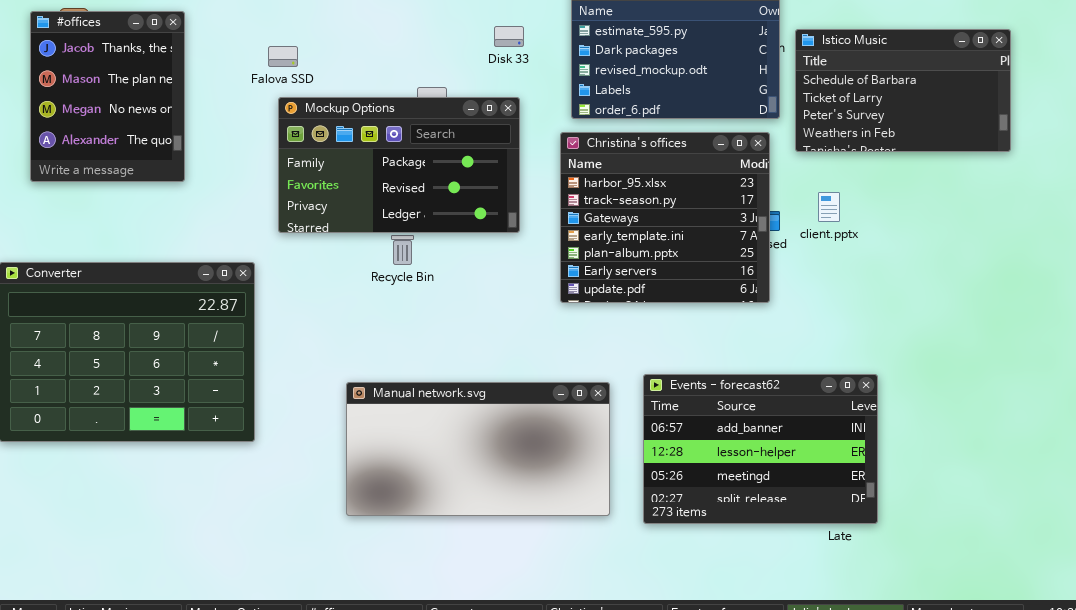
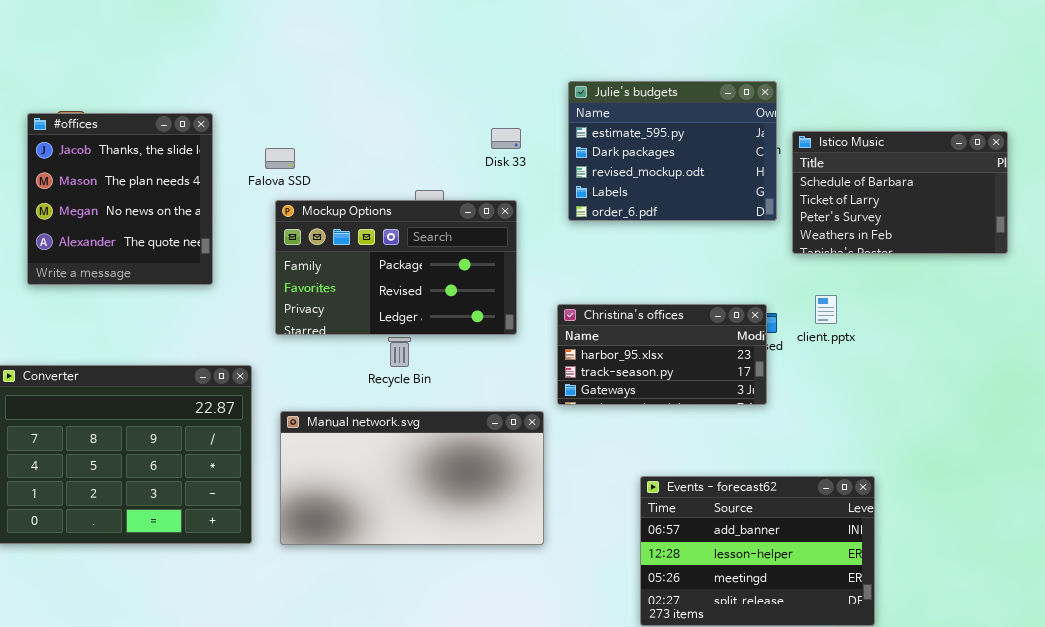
#offices: [30,11,185,182] -> [27,113,213,285], resized
Christina's offices: [560,132,770,303] -> [557,304,767,405], resized
Manual network.svg: [346,382,610,516] -> [280,411,544,545], moved

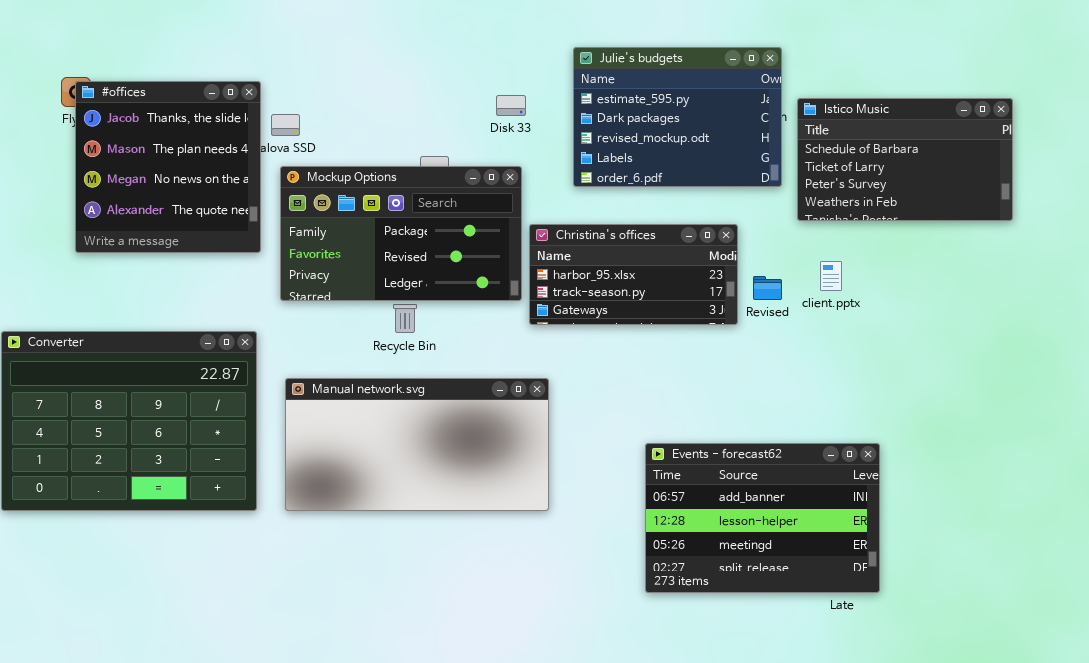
#offices: [27,113,213,285] -> [75,81,261,253], moved
Christina's offices: [557,304,767,405] -> [529,224,738,325], moved

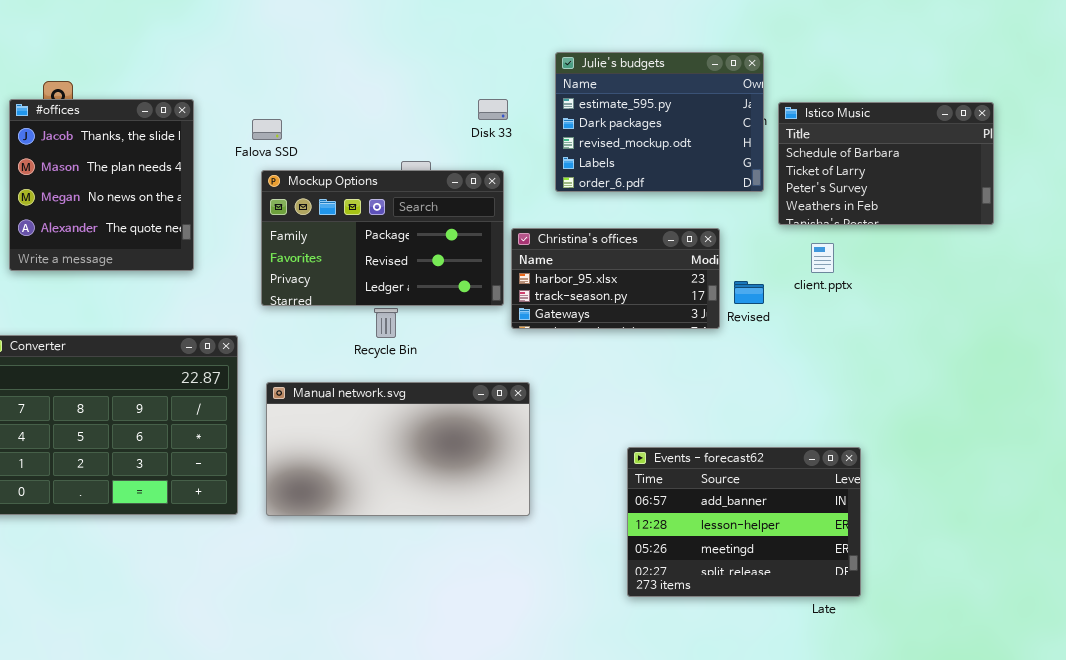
#offices: [75,81,261,253] -> [9,99,194,271], moved
client.pptx: [820,261,842,291] -> [811,243,834,273], moved

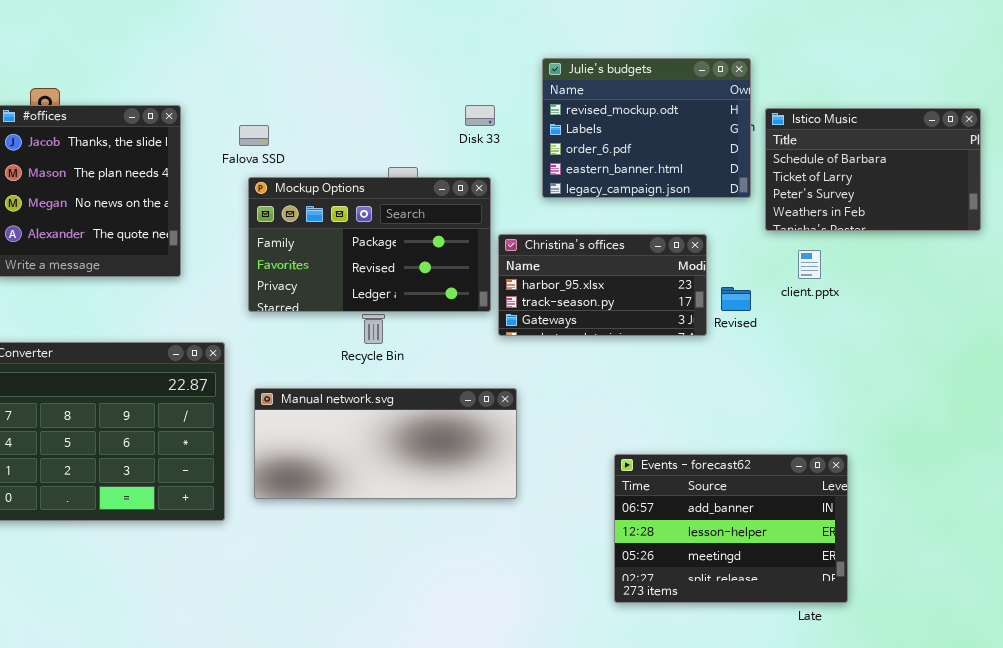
Julie's budgets: [555,52,764,192] -> [542,58,751,198], scrolled down 2 rows
Manual network.svg: [266,382,530,516] -> [254,388,517,499], resized

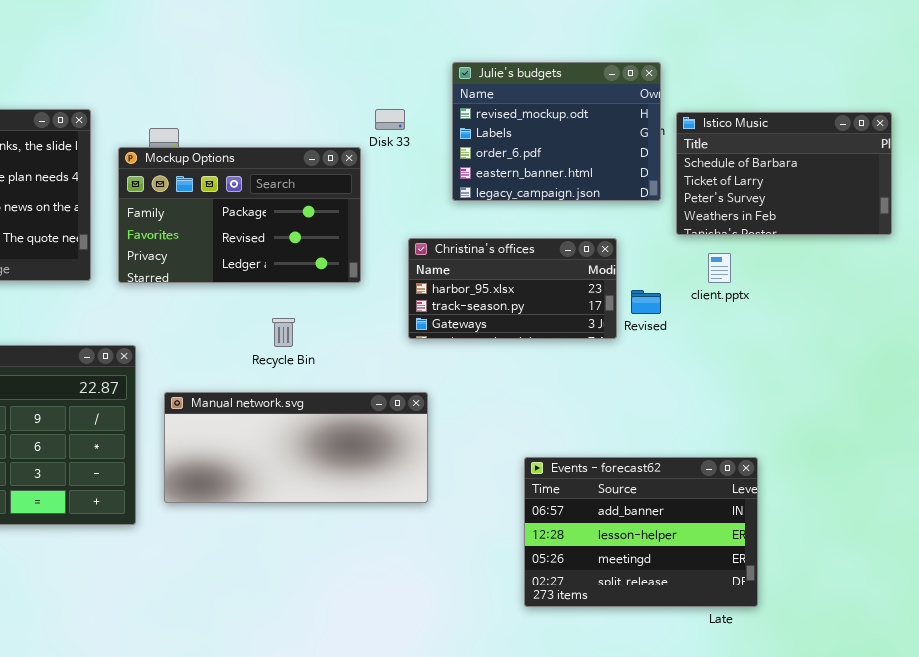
Mockup Options: [248,177,491,312] -> [118,147,361,283], moved

